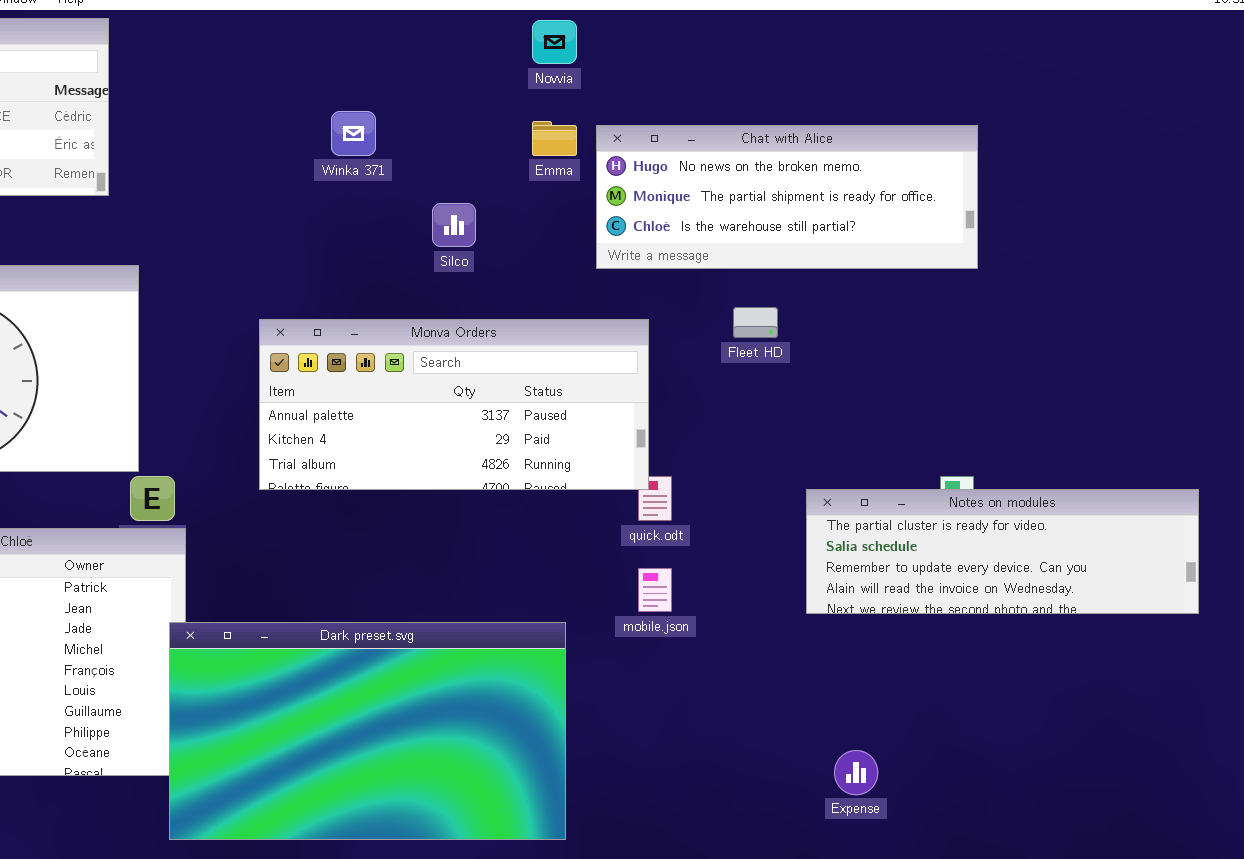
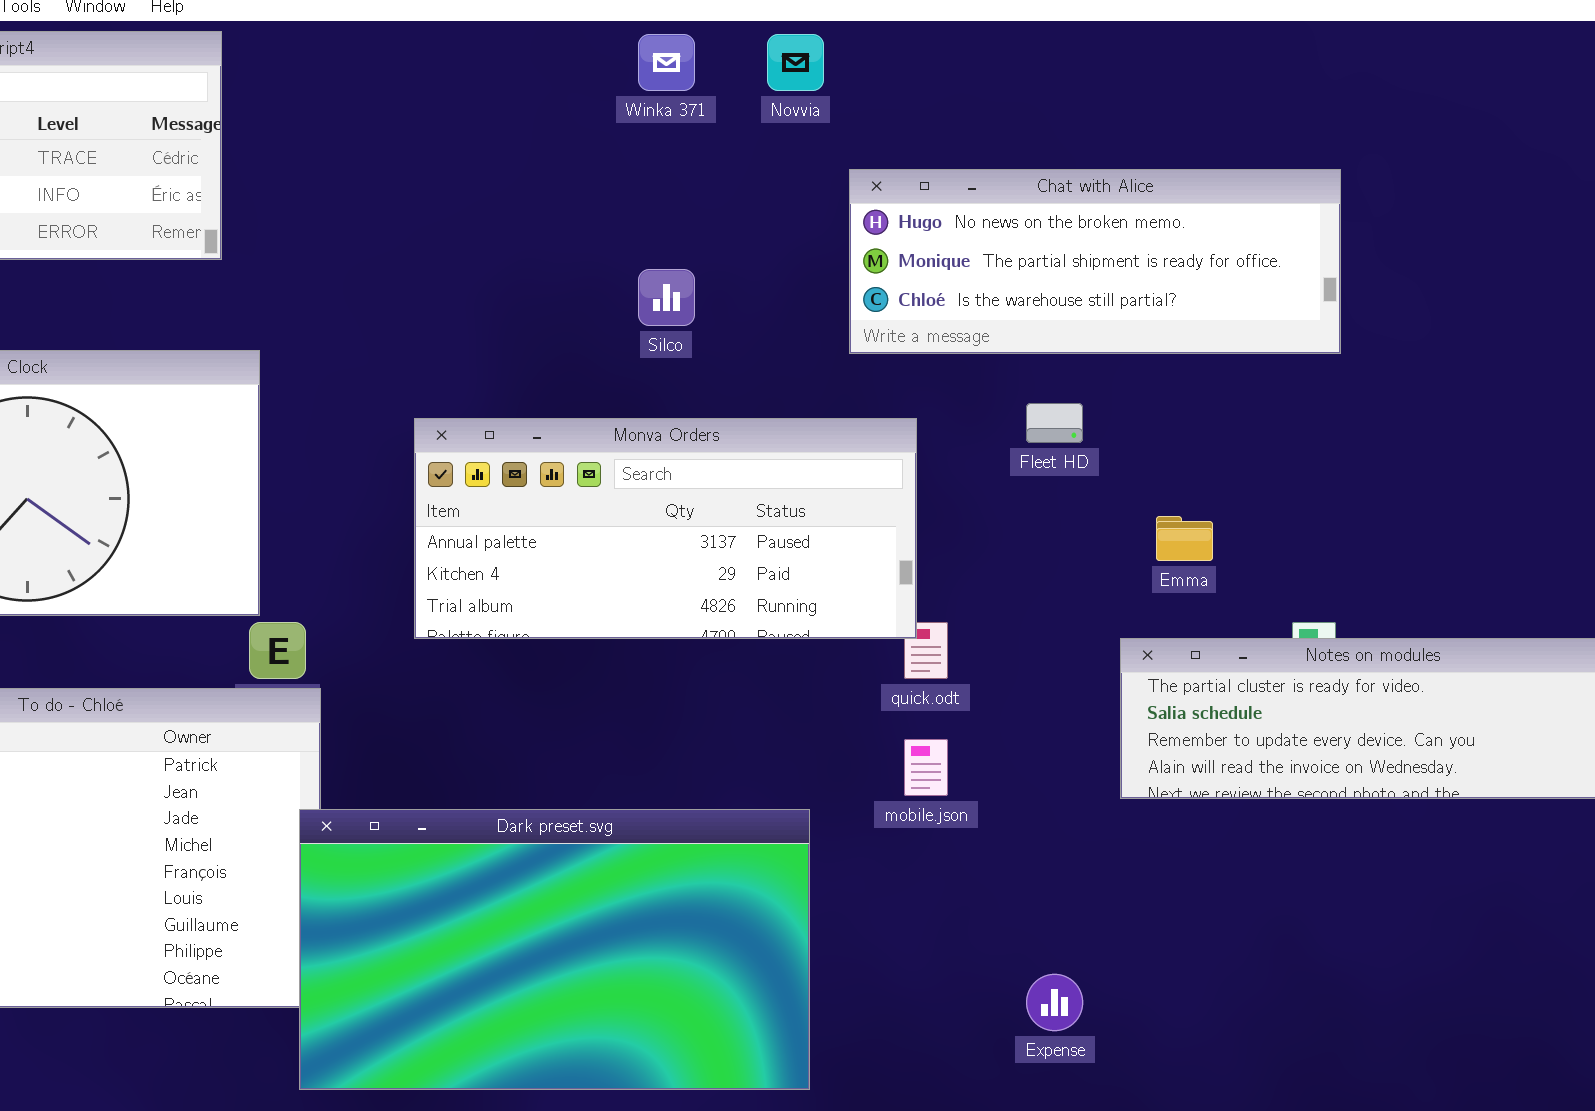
Winka 371: [331,111,376,156] -> [638,34,695,91], moved
Emma: [532,121,577,156] -> [1156,516,1213,561], moved
Expense: [834,750,878,795] -> [1026,974,1083,1031], moved

